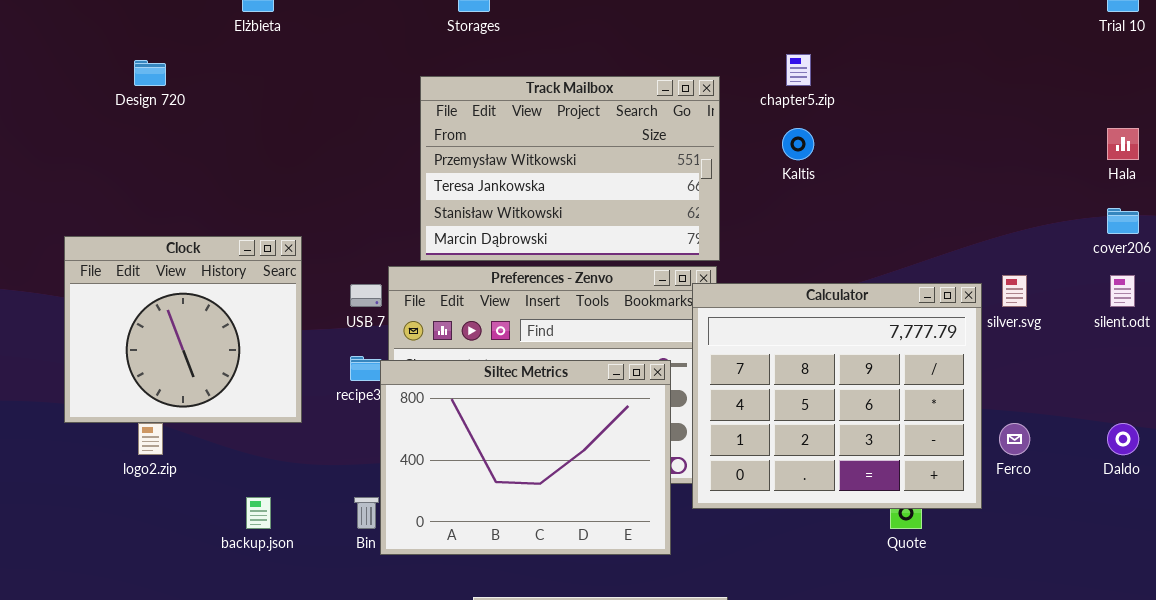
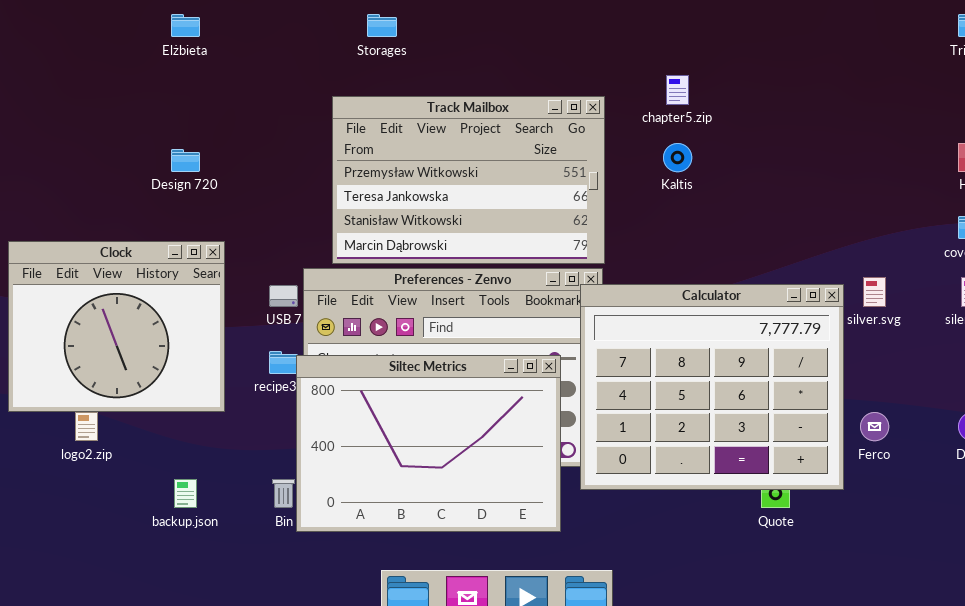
Design 720: [134,60,166,86] -> [171,149,200,172], moved

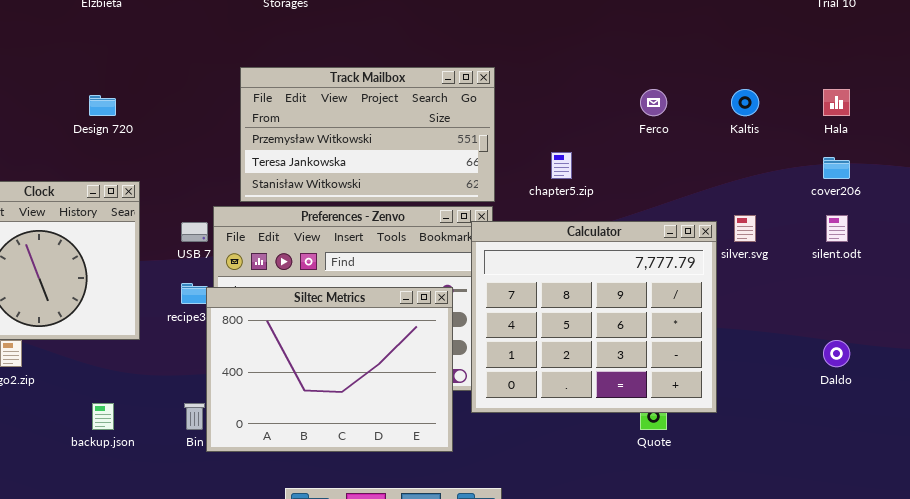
chapter5.zip: [666,75,689,105] -> [551,152,572,179], moved
Track Mailbox: [332,96,605,264] -> [240,67,495,202], resized
Kaltis: [663,143,692,172] -> [731,89,759,116], moved
Ferco: [860,412,889,441] -> [640,89,667,116], moved

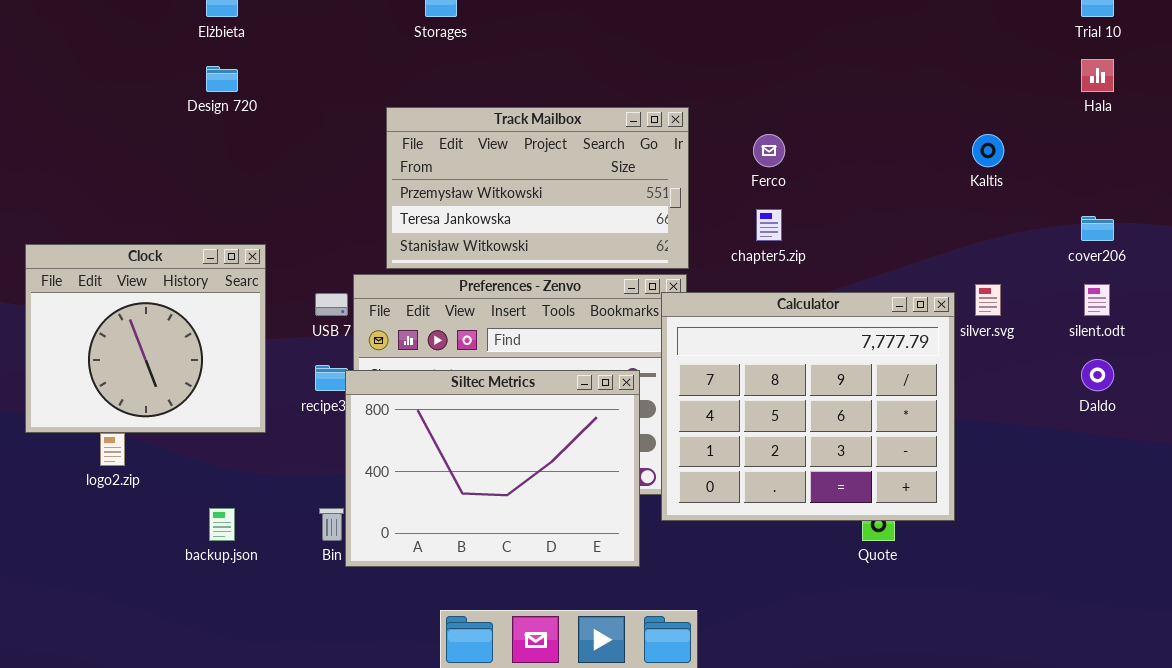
Ferco: [640,89,667,116] -> [753,134,785,167], moved
Hala: [823,89,850,116] -> [1081,59,1114,92], moved
Design 720: [89,95,116,116] -> [206,66,238,92], moved
Daldo: [823,340,850,367] -> [1081,359,1114,391], moved

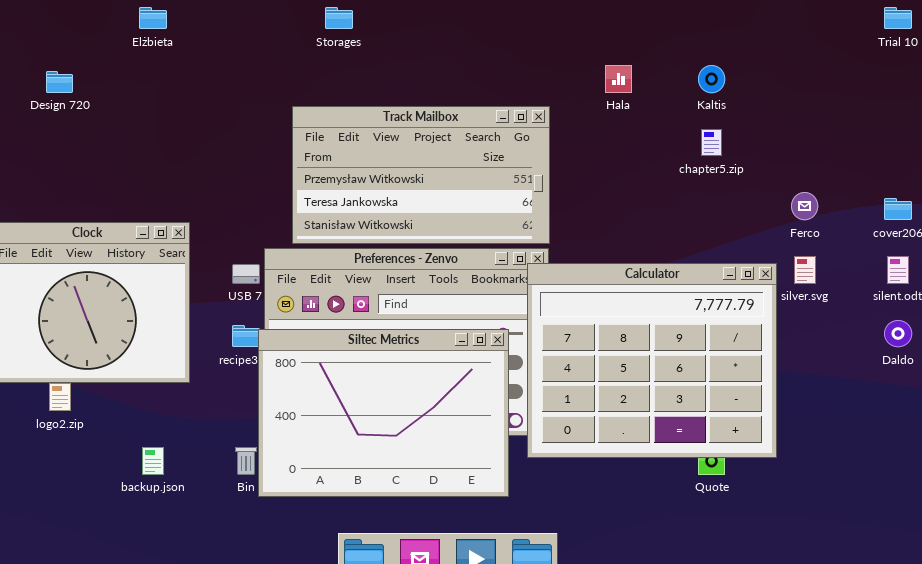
Hala: [1081,59,1114,92] -> [605,65,632,93], moved
Design 720: [206,66,238,92] -> [46,71,73,93], moved
Ferco: [753,134,785,167] -> [791,192,818,220], moved
Kaltis: [972,134,1004,167] -> [698,65,725,93], moved
chapter5.zip: [756,209,782,241] -> [701,129,722,156], moved

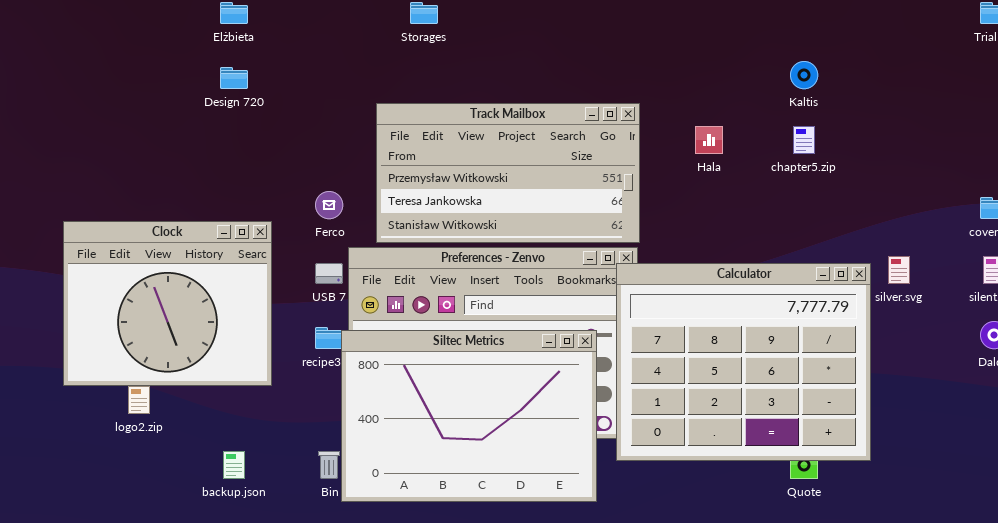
Hala: [605,65,632,93] -> [695,126,723,154], moved
Design 720: [46,71,73,93] -> [220,67,248,89], moved
Ferco: [791,192,818,220] -> [315,191,343,219], moved

